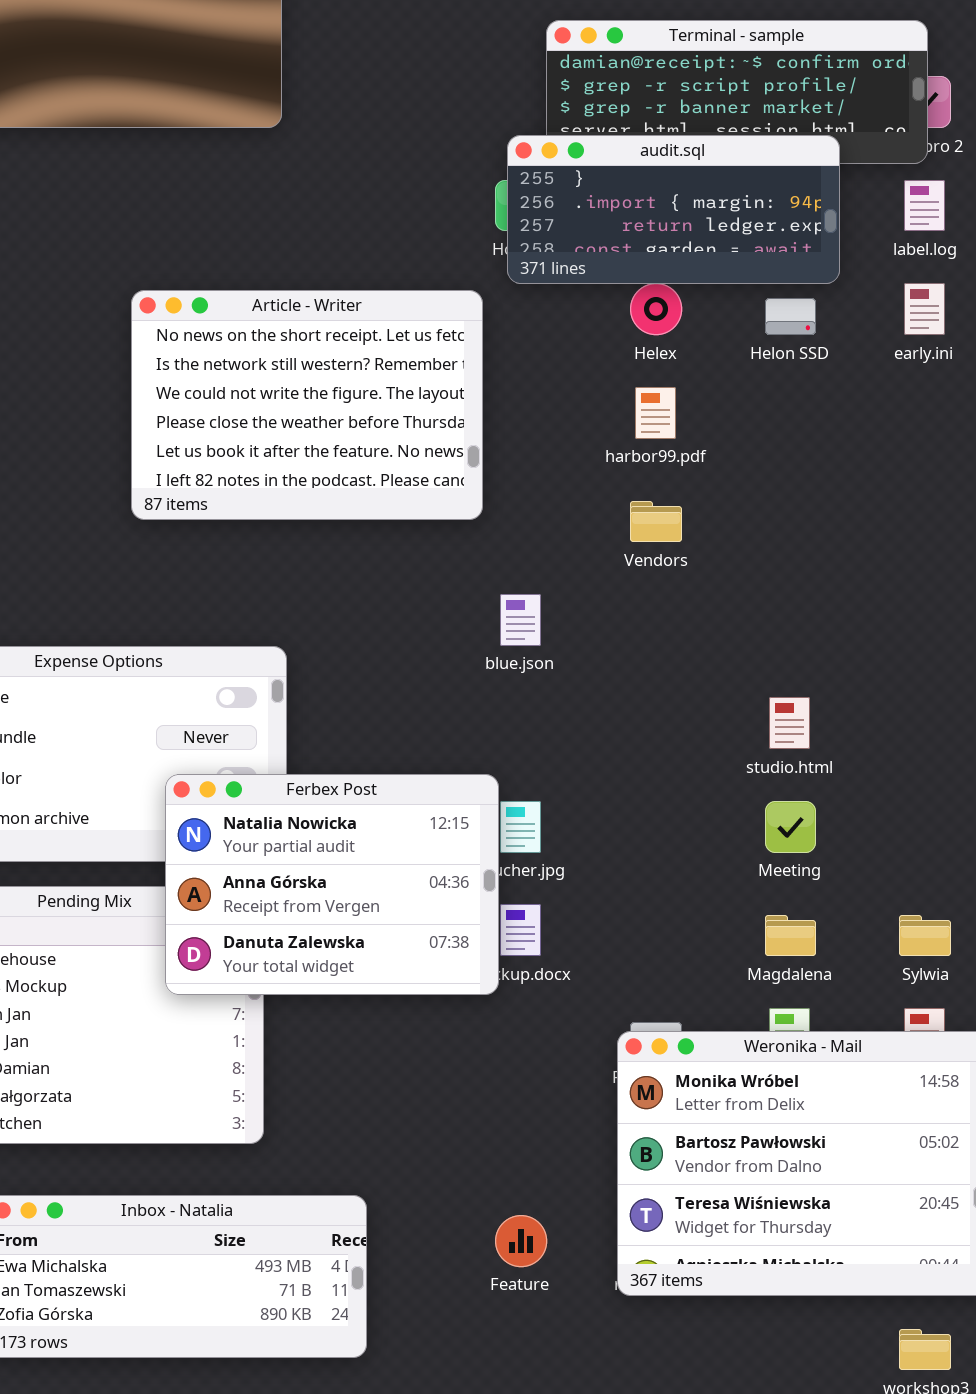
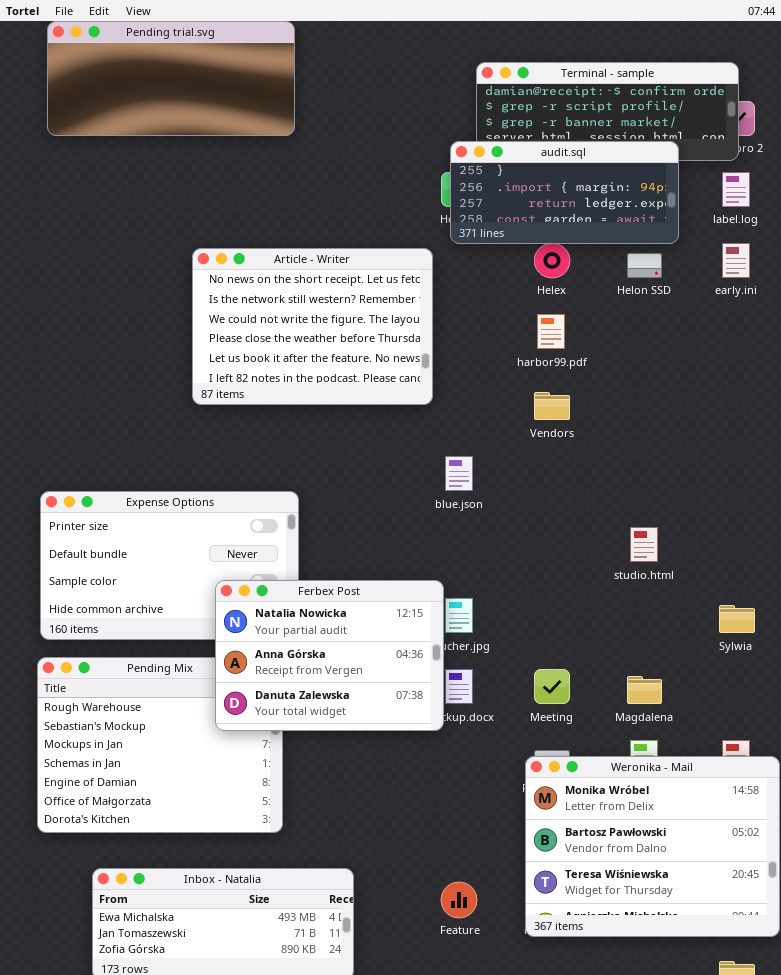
Meeting: [765,801,816,853] -> [534,669,570,704], moved
Sylwia: [899,915,951,956] -> [719,605,755,633], moved

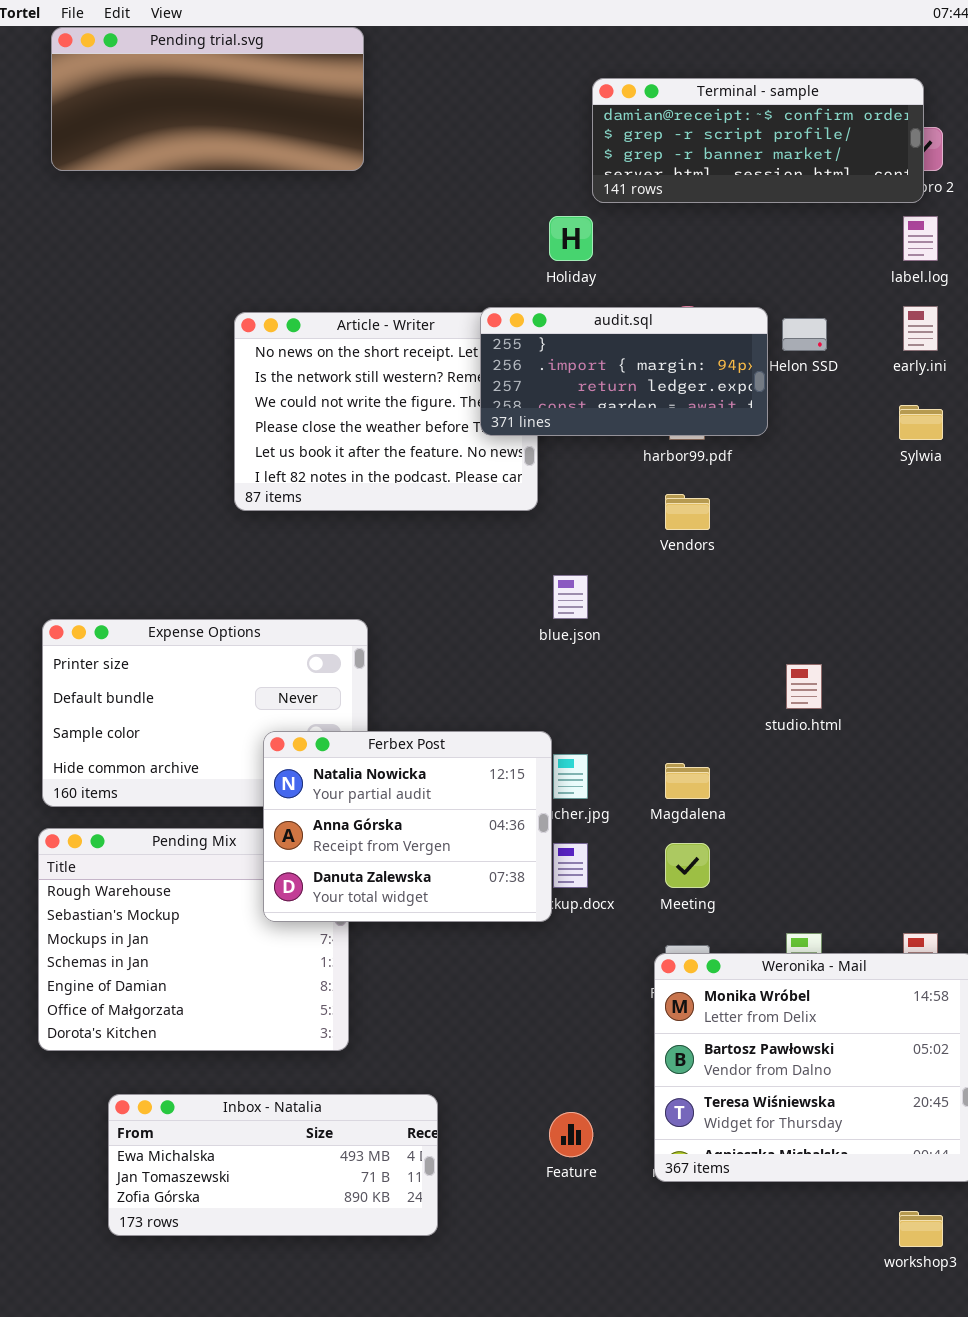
audit.sql: [450,141,679,244] -> [480,307,768,436], moved
Sylwia: [719,605,755,633] -> [899,405,943,440], moved
Magdalena: [627,676,662,704] -> [665,763,710,799], moved

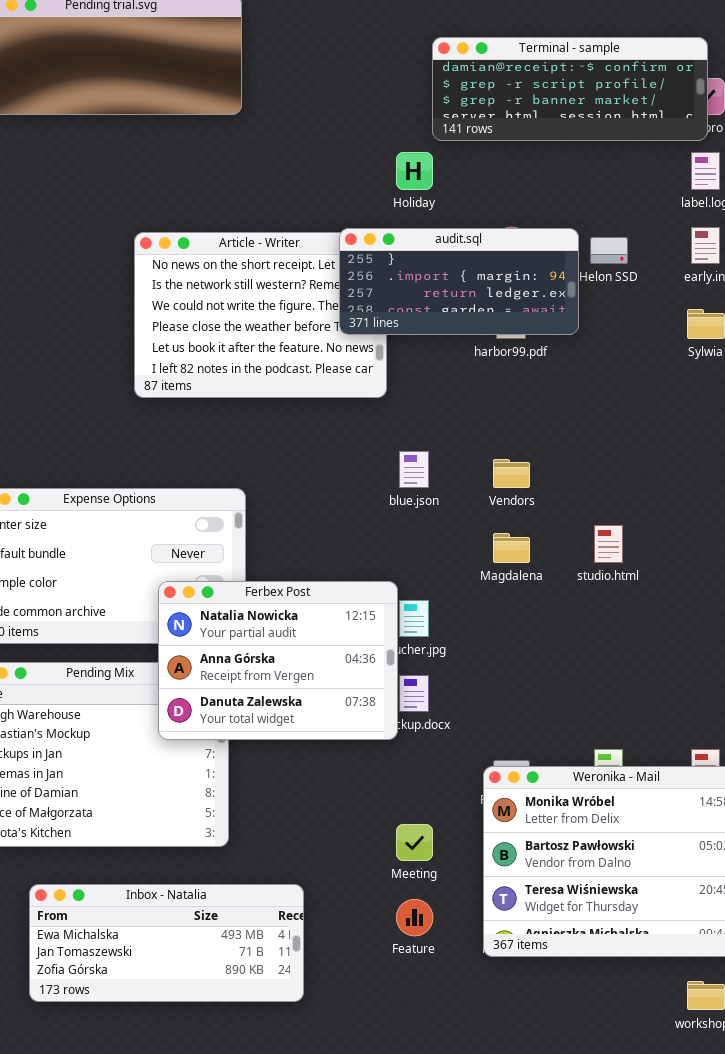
Vendors: [665,494,710,530] -> [493,459,530,488], moved
Magdalena: [665,763,710,799] -> [493,533,530,563], moved
Meeting: [665,843,710,888] -> [396,824,433,861], moved

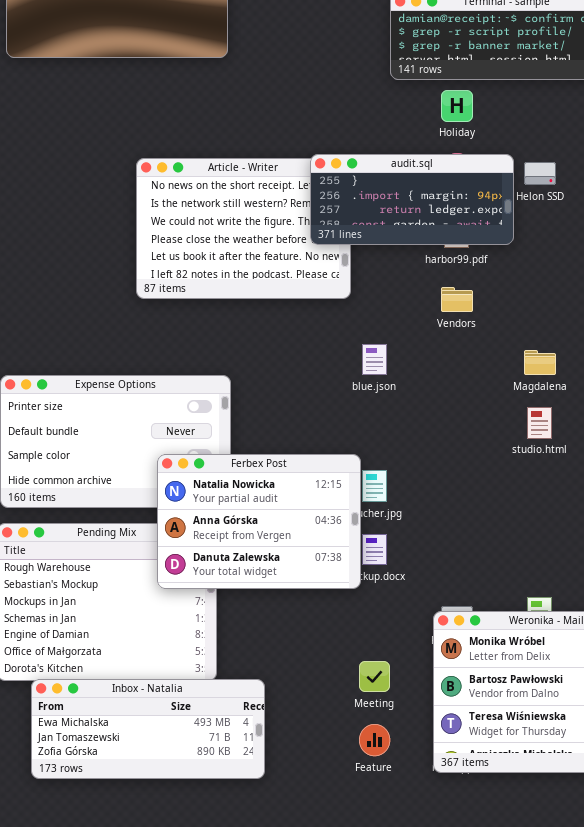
Holiday: [396,152,433,190] -> [441,90,473,122], moved
Vendors: [493,459,530,488] -> [441,287,473,312], moved
Magdalena: [493,533,530,563] -> [524,350,556,375], moved
Inbox - Natalia: [29,884,304,1002] -> [31,679,265,779], moved

